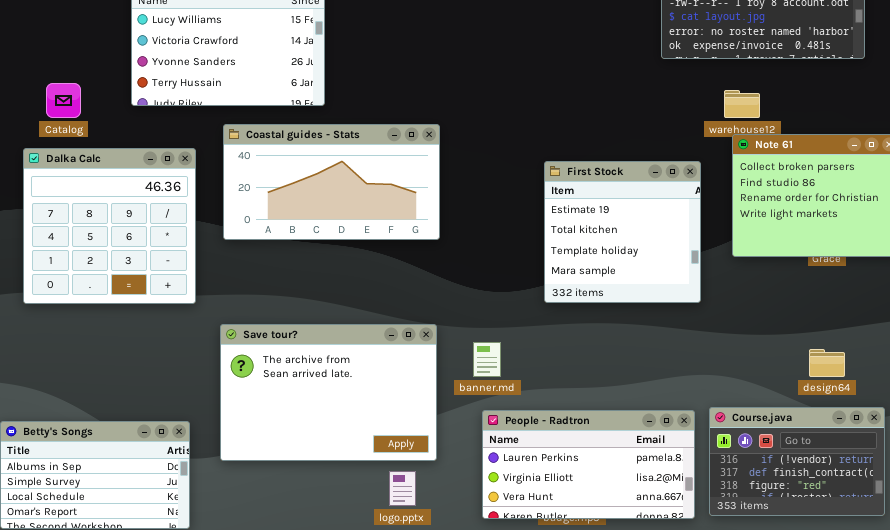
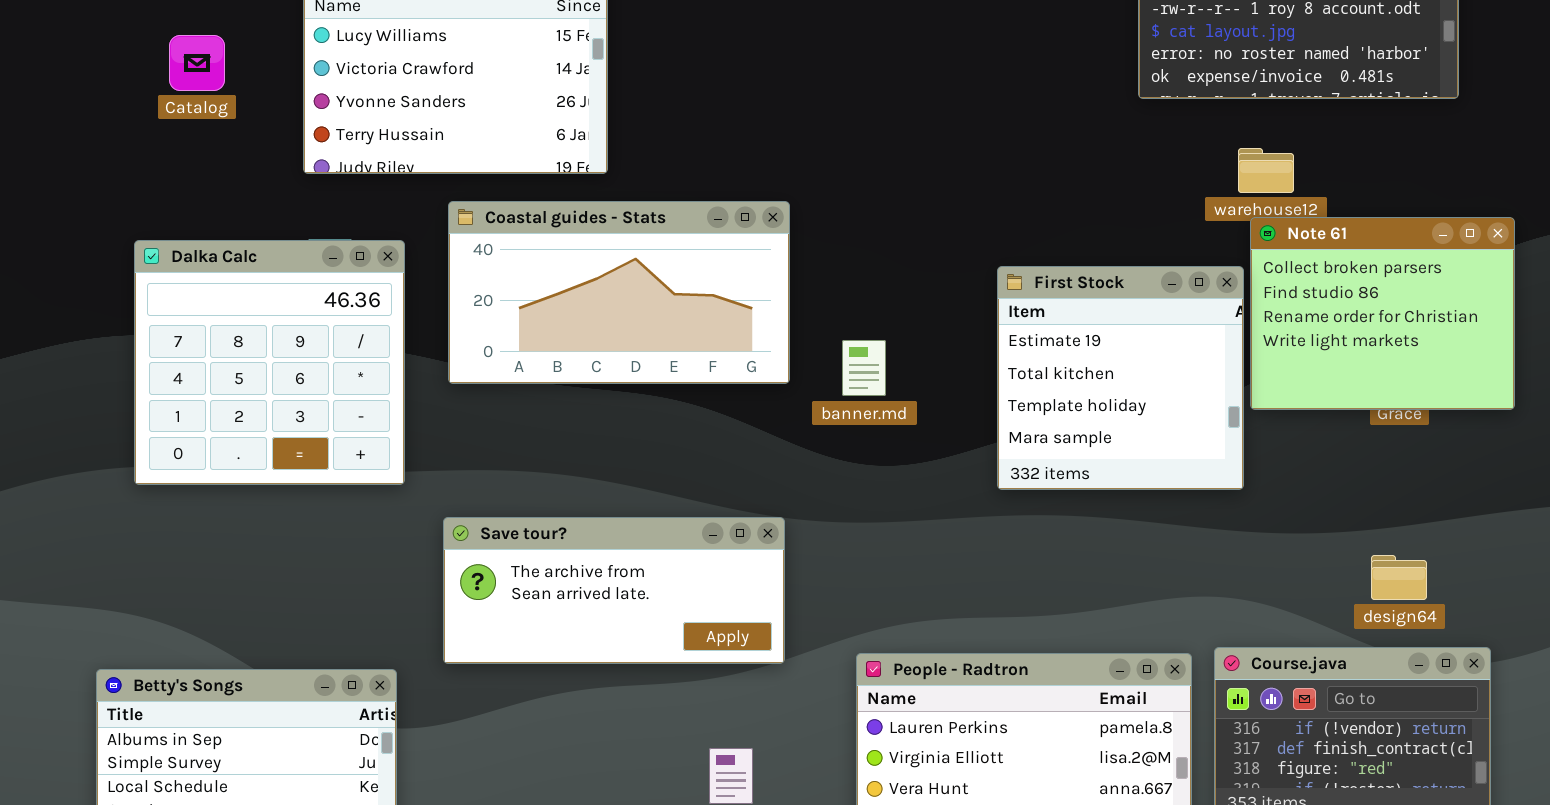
Catalog: [46,83,81,118] -> [169,35,225,91], moved
First Stock: [544,161,701,303] -> [997,266,1244,490], moved
Save tour?: [220,324,437,461] -> [443,517,785,664], resized
banner.md: [473,342,501,377] -> [842,340,886,396], moved

